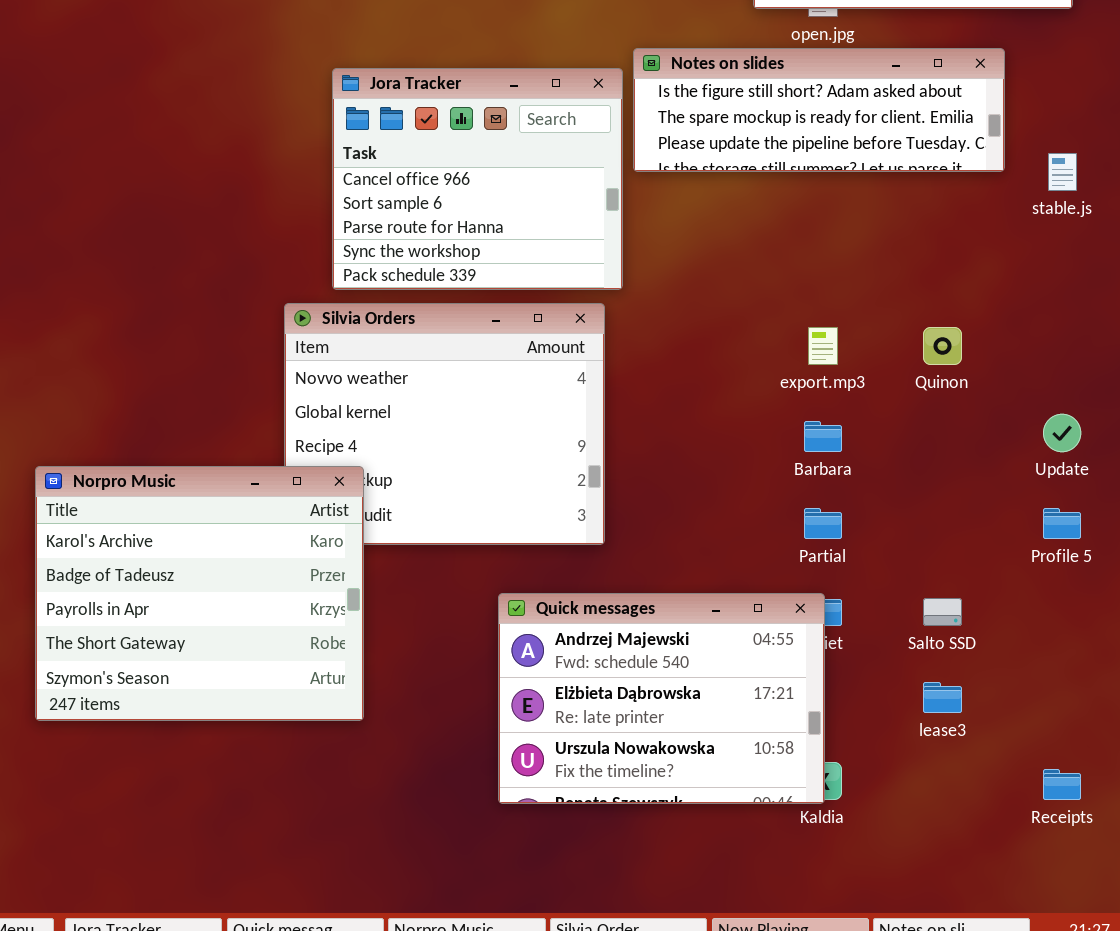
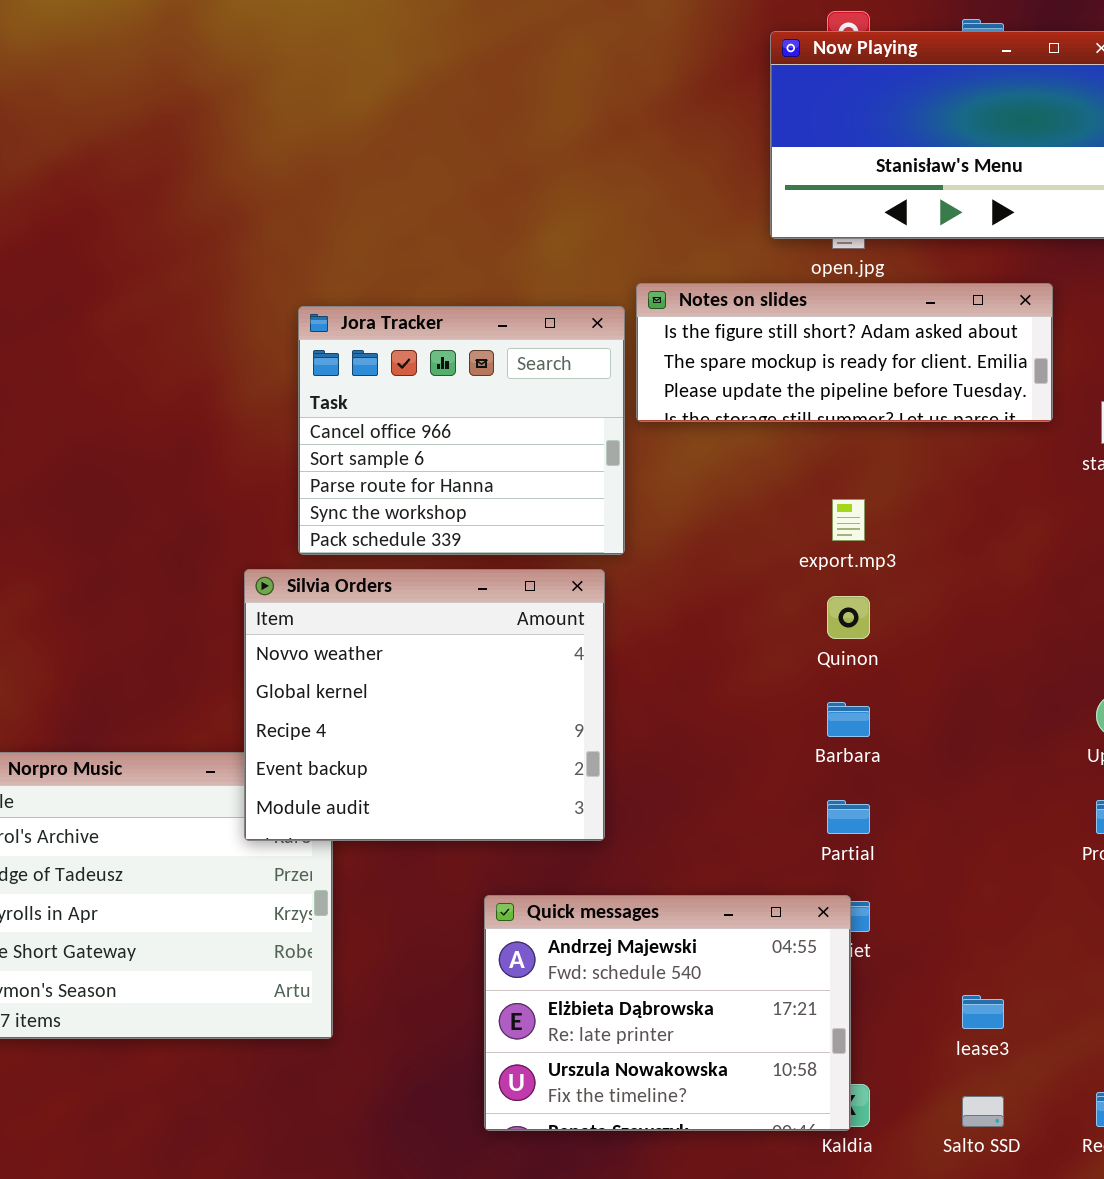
Silvia Orders: [284,303,605,545] -> [244,569,605,841], raised
export.mp3: [808,327,838,365] -> [832,499,865,541], moved
Quinon: [923,327,962,365] -> [827,596,870,639], moved
Salto SSD: [923,598,962,626] -> [962,1096,1004,1127], moved

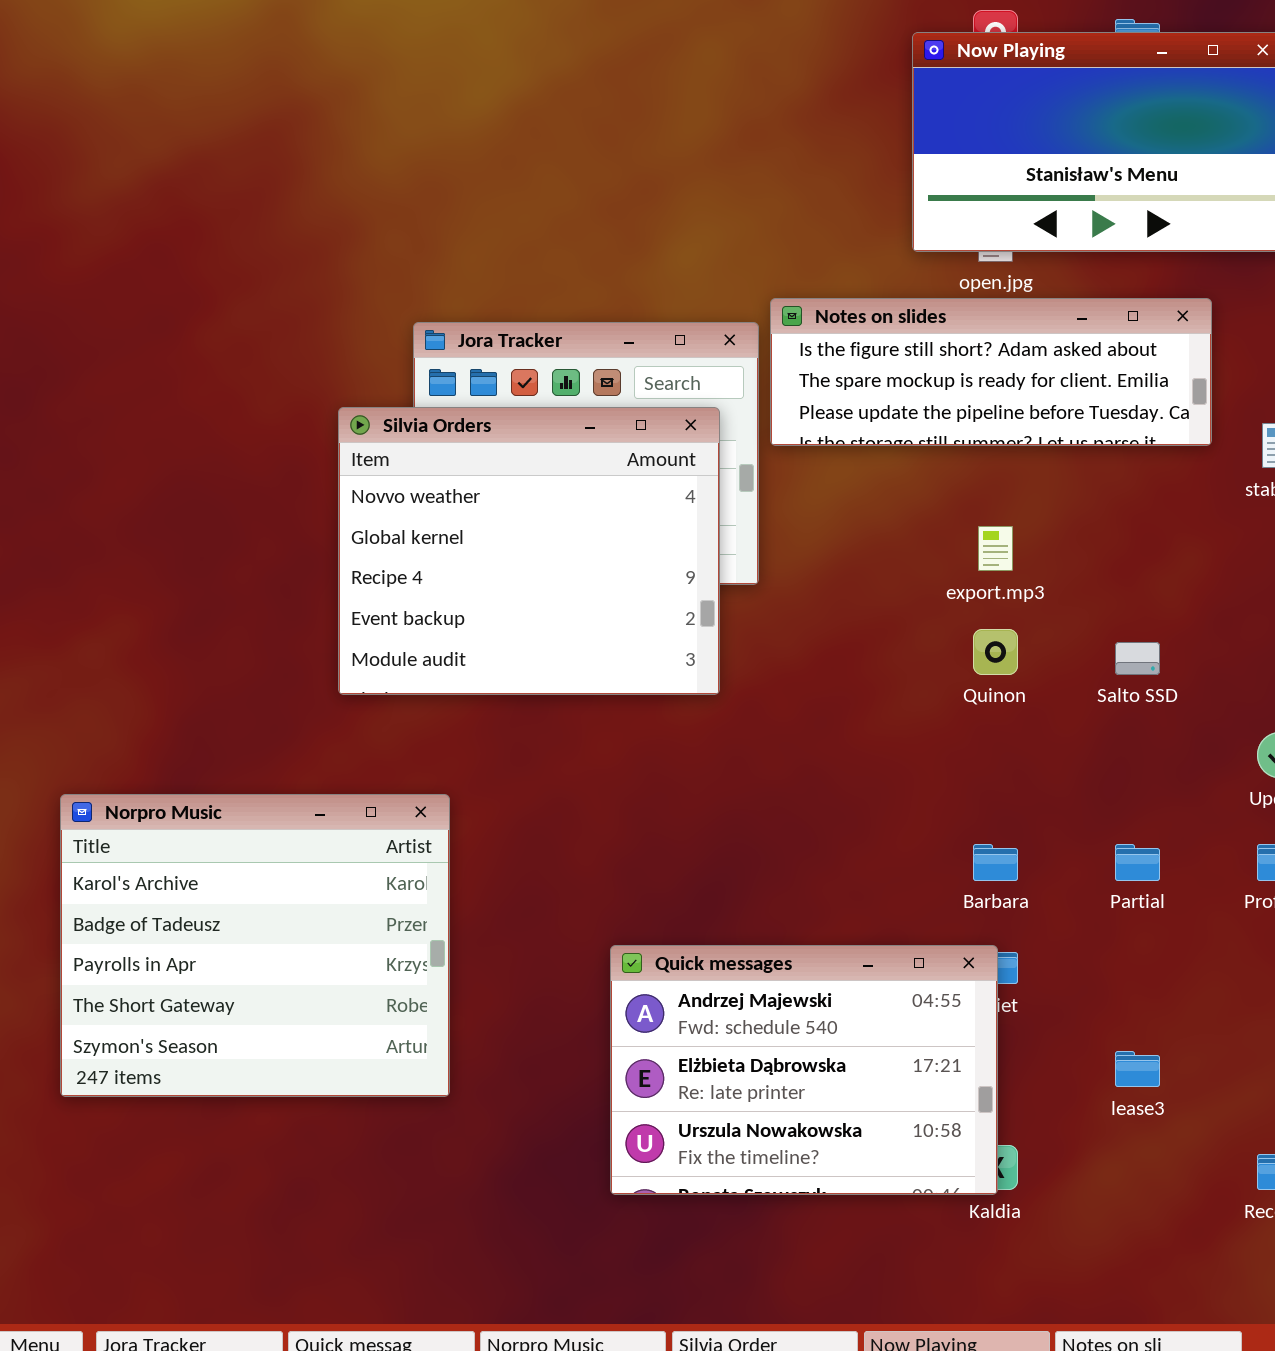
Silvia Orders: [244,569,605,841] -> [338,407,720,695], moved
Barbara: [827,702,870,737] -> [973,844,1018,881], moved
Partial: [827,800,870,834] -> [1115,844,1160,881], moved
Salto SSD: [962,1096,1004,1127] -> [1115,642,1160,675], moved

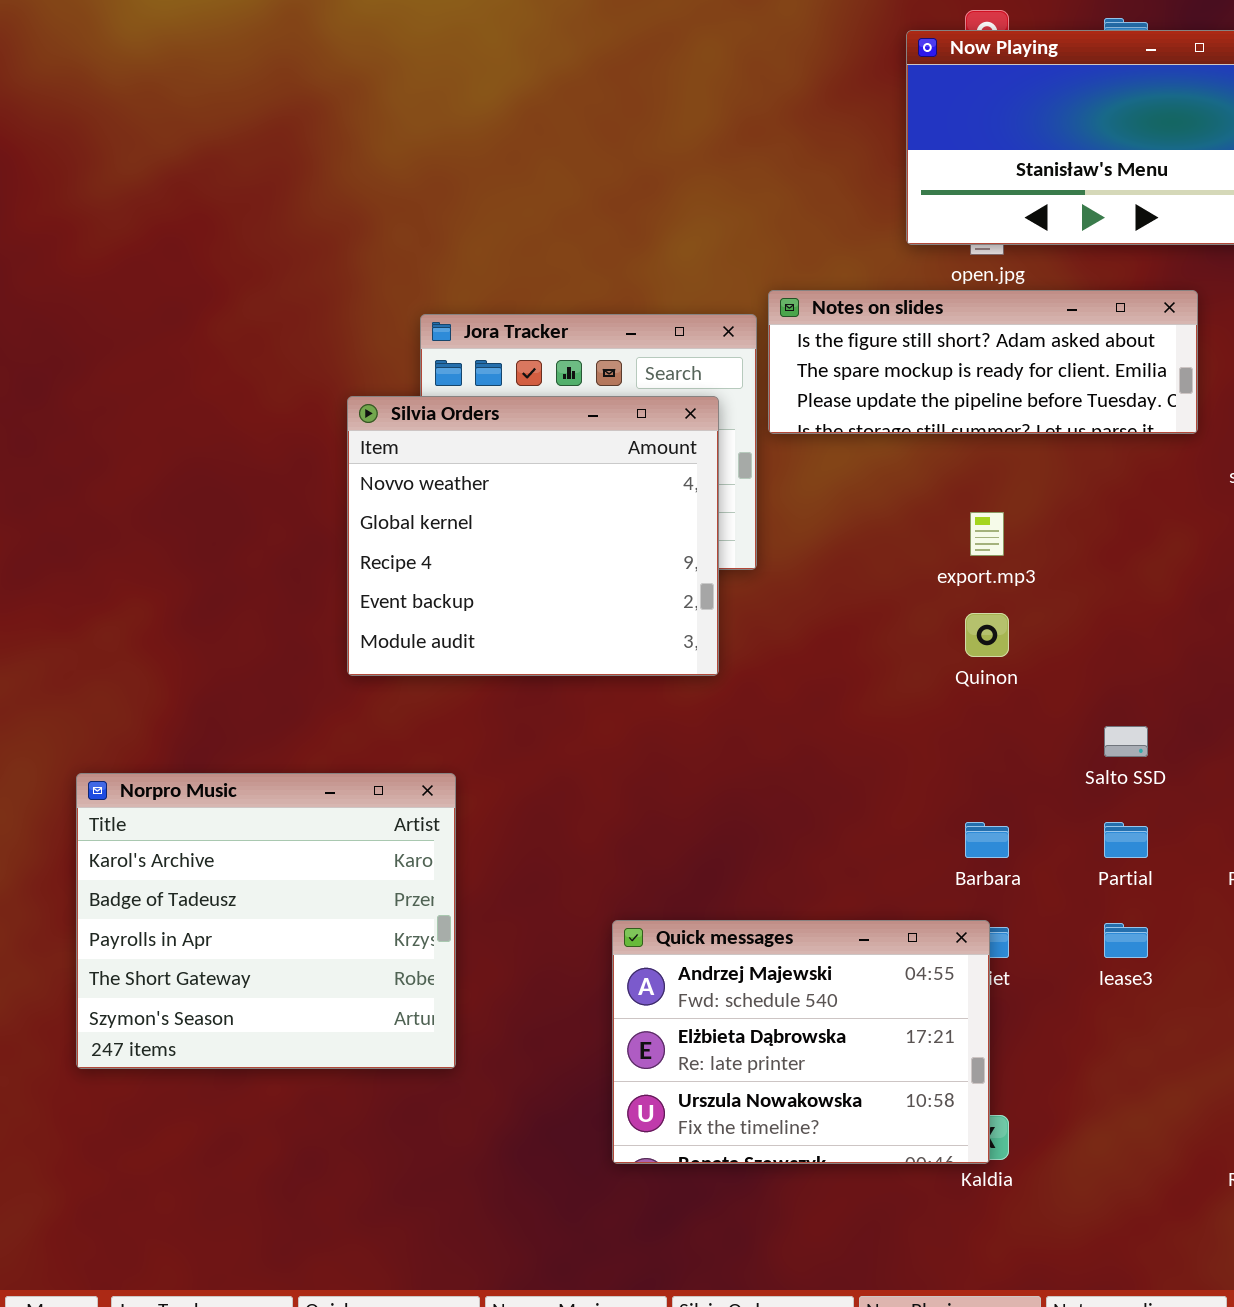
Salto SSD: [1115,642,1160,675] -> [1104,726,1148,757], moved
lease3: [1115,1051,1160,1087] -> [1104,923,1148,958], moved

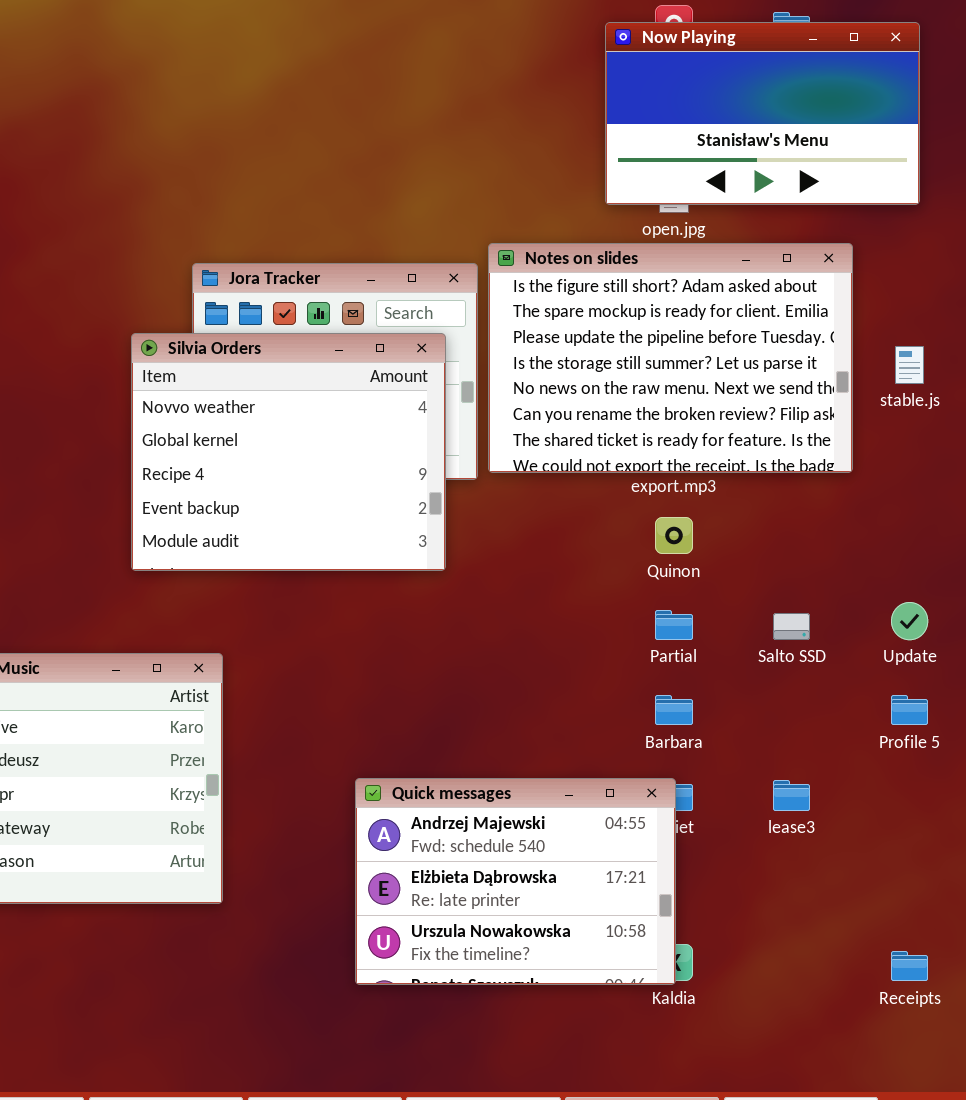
Notes on slides: [768,290,1198,434] -> [488,243,853,473], resized
Partial: [1104,822,1148,858] -> [655,610,693,640], moved

